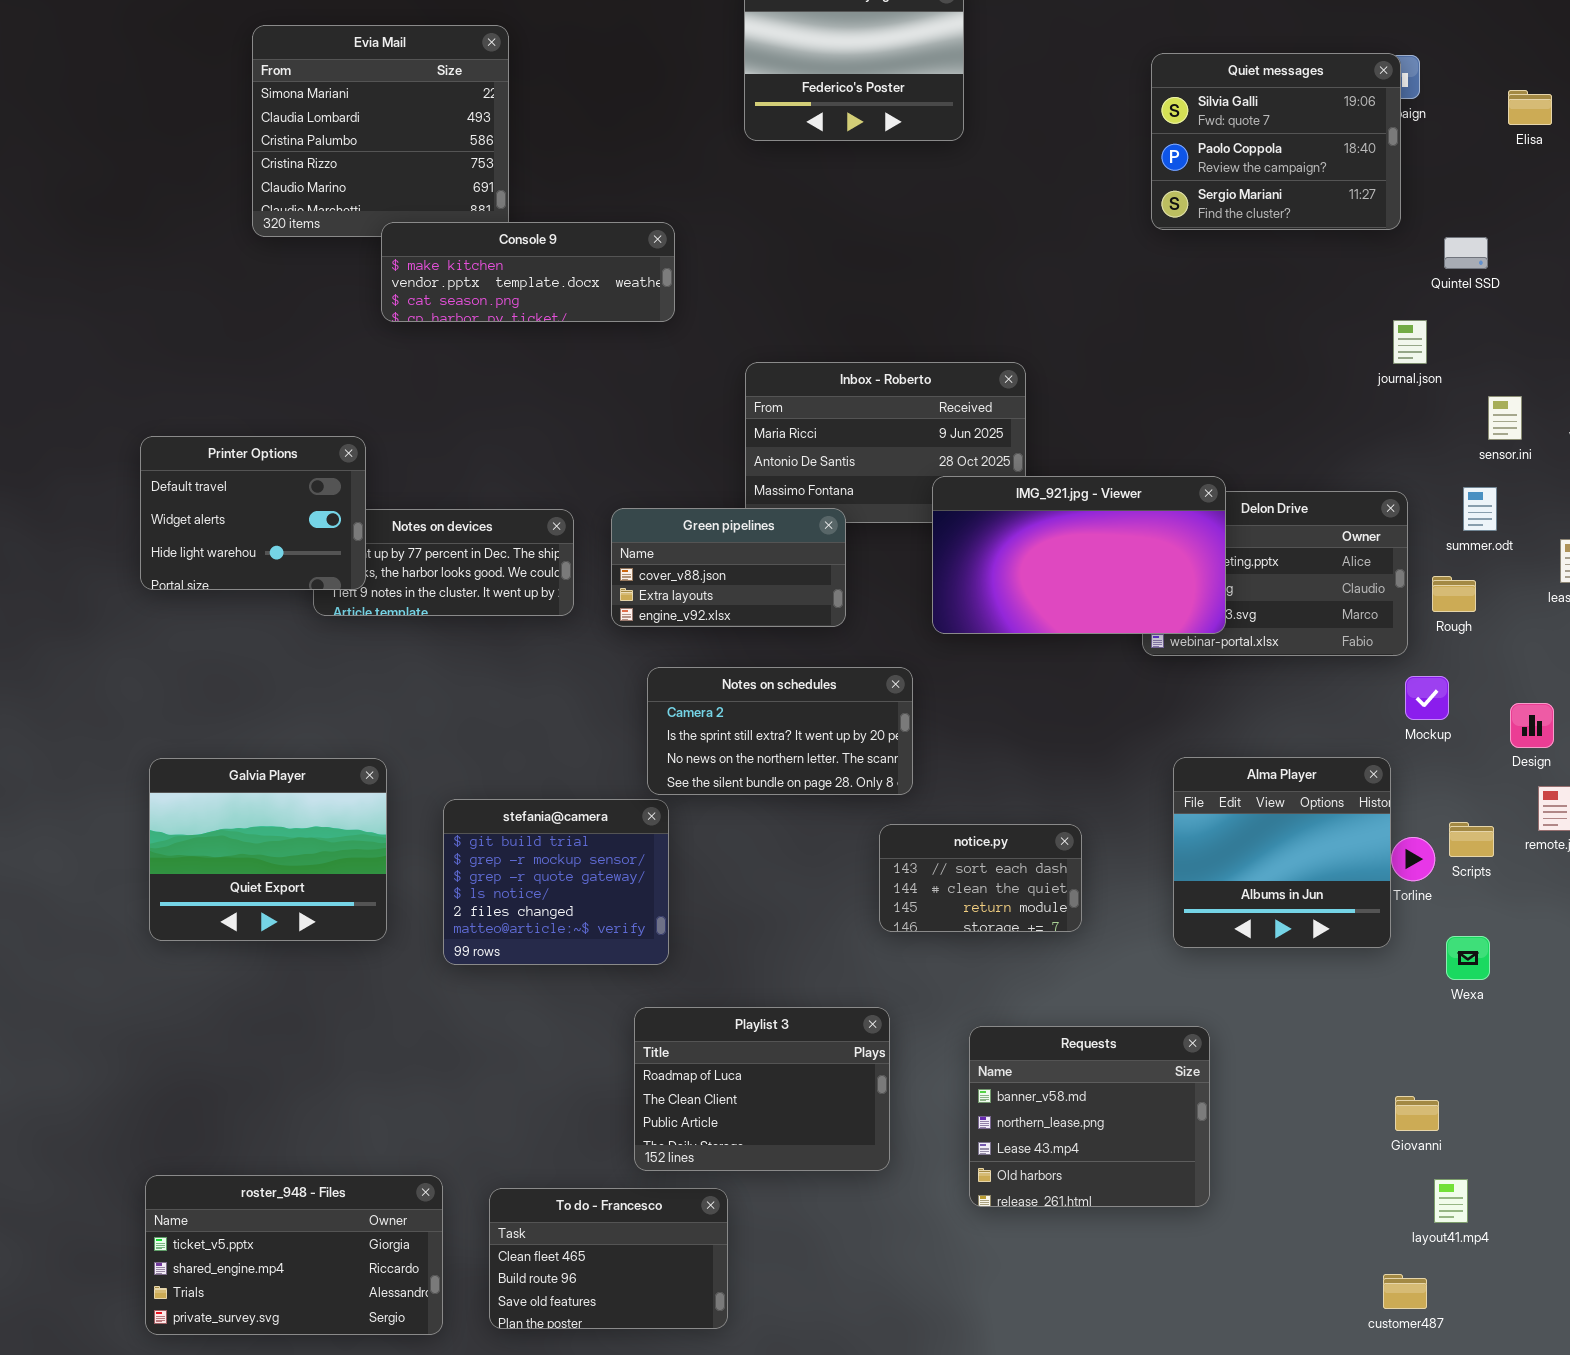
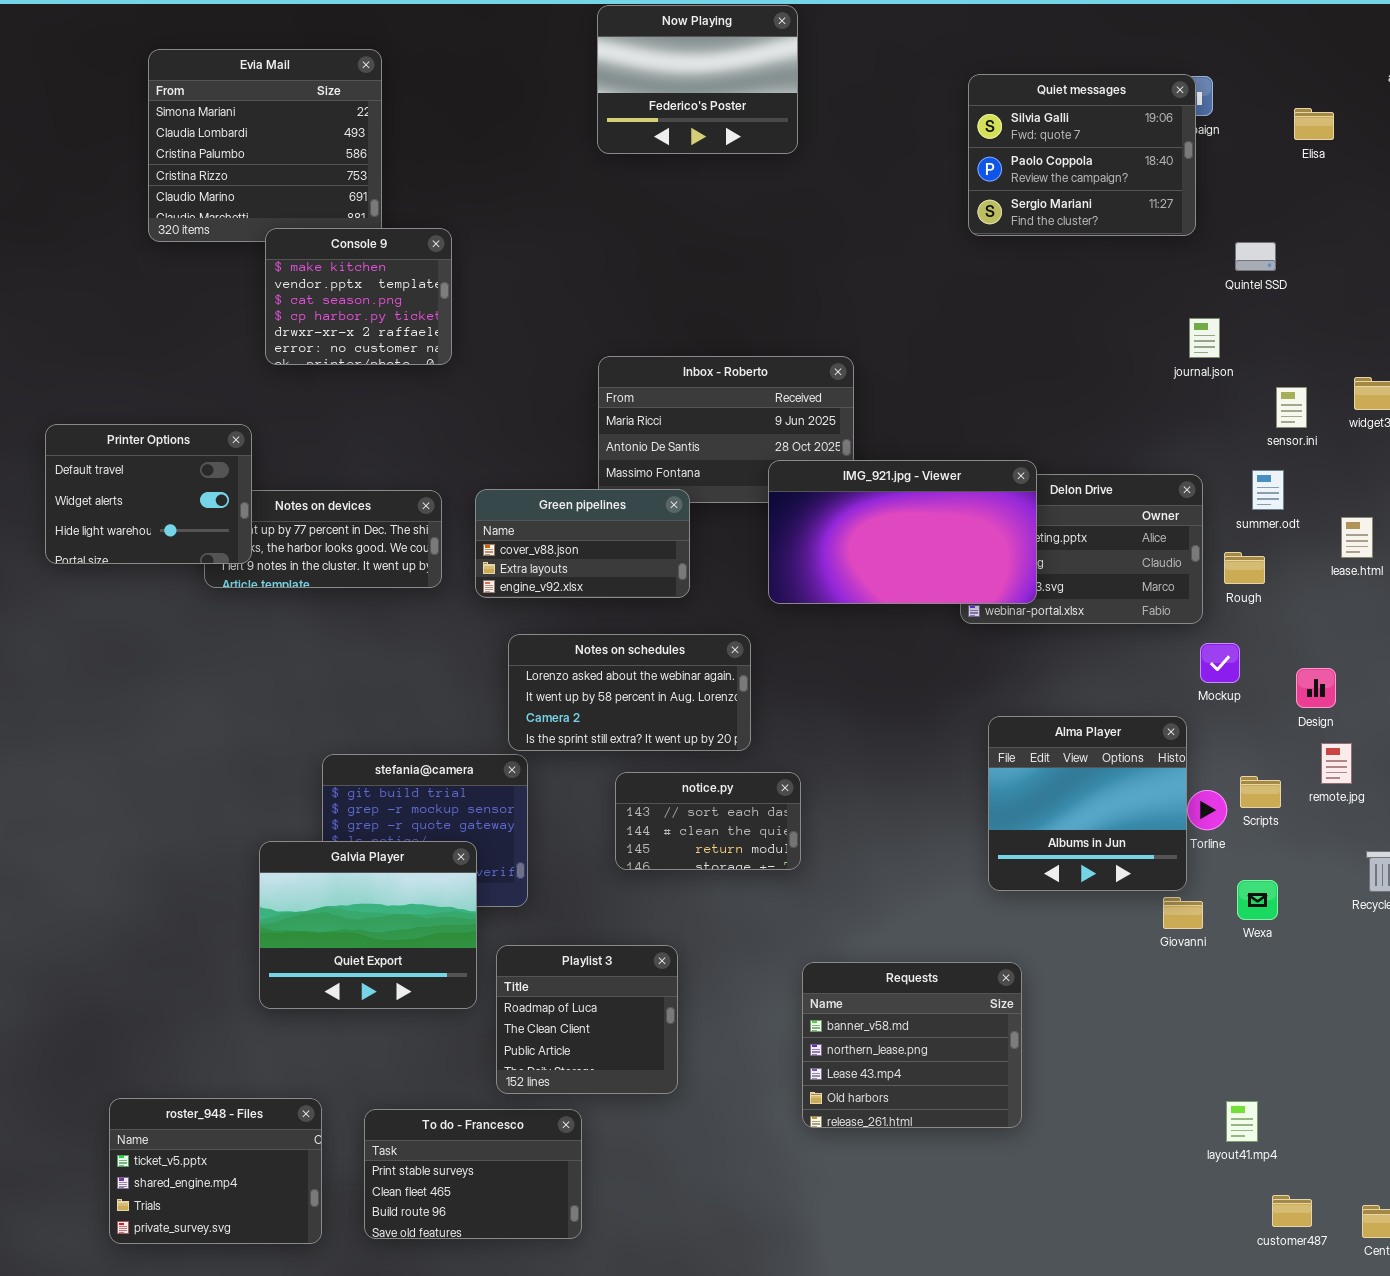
Console 9: [381,222,675,322] -> [265,228,452,365], resized
Notes on schedules: [647,667,913,795] -> [508,634,751,751], scrolled up 2 rows
Galvia Player: [149,758,387,941] -> [259,841,477,1009], moved
notice.py: [879,824,1082,932] -> [615,772,801,870], moved
Playlist 3: [634,1007,890,1171] -> [496,945,678,1094], resized
Giovanni: [1395,1096,1439,1131] -> [1163,897,1203,929], moved
roster_948 - Files: [145,1175,443,1335] -> [109,1098,322,1244], resized
To do - Francesco: [489,1188,728,1329] -> [364,1109,582,1239], scrolled up 1 row
customer487: [1383,1274,1427,1309] -> [1272,1195,1312,1227], moved

